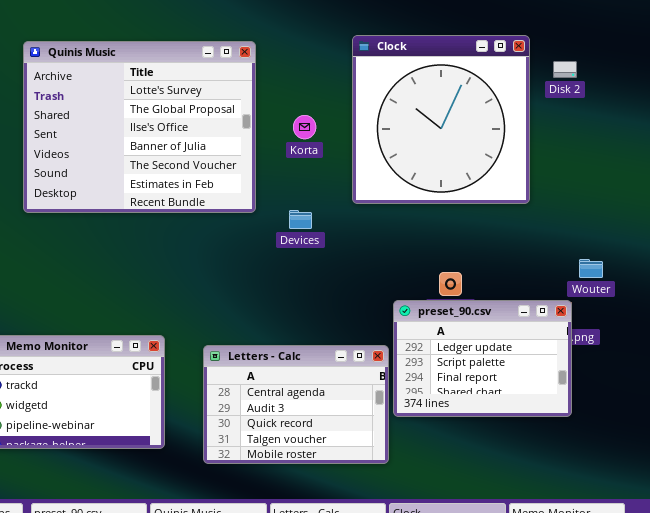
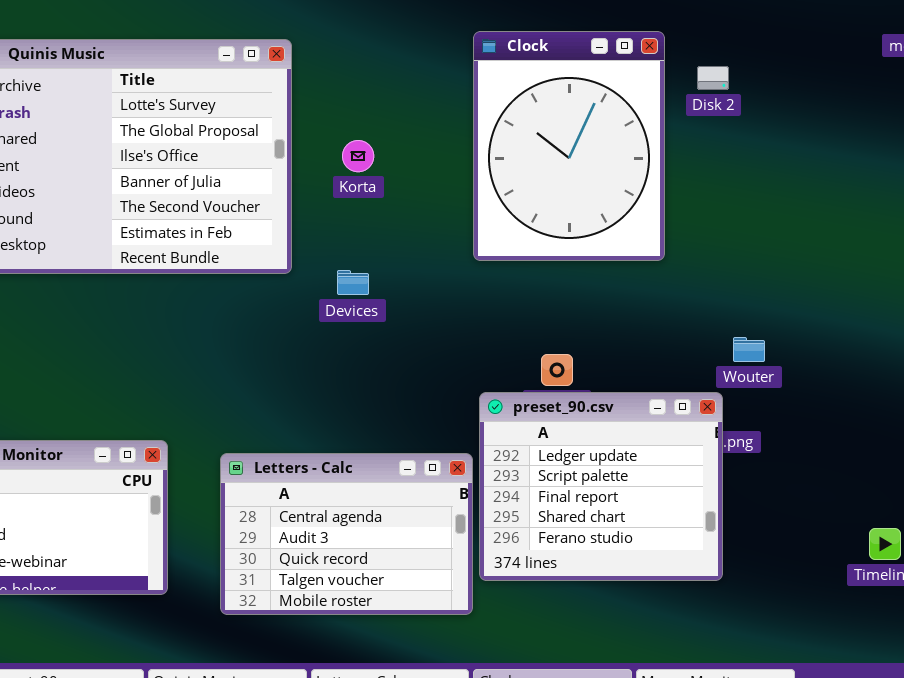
Clock: [352,35,530,204] -> [473,31,665,261], resized
preset_90.csv: [393,300,572,417] -> [479,392,723,581], resized

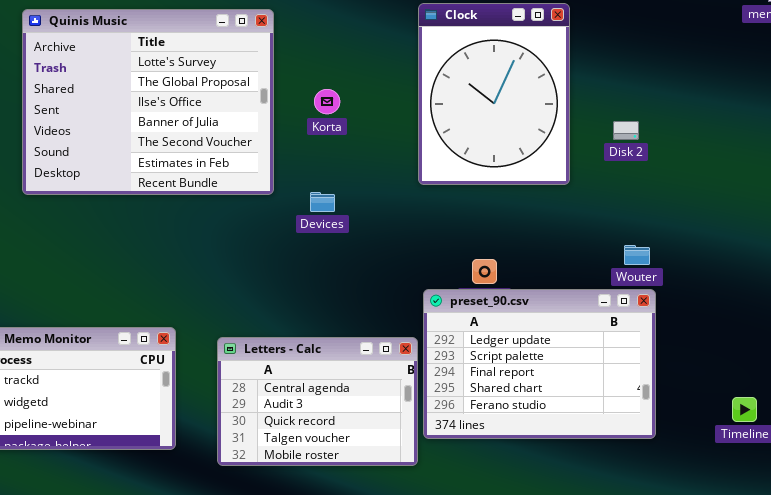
Disk 2: [697,66,729,90] -> [613,121,639,140], moved
preset_90.csv: [479,392,723,581] -> [423,289,656,439], resized

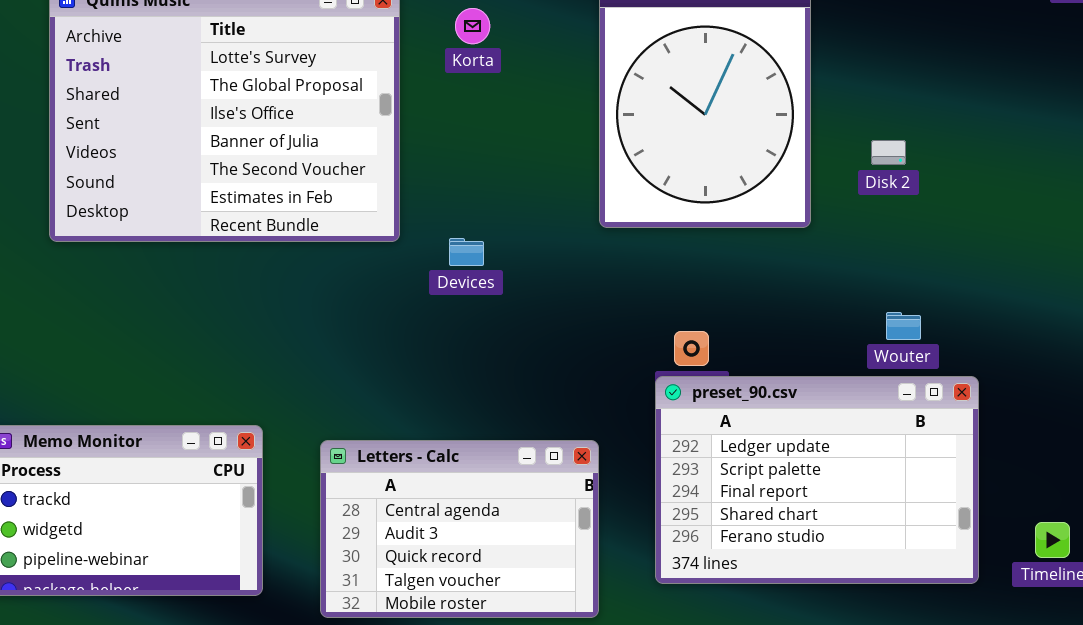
Korta: [314,89,340,114] -> [455,8,490,44], moved
preset_90.csv: [423,289,656,439] -> [655,376,979,584], moved

